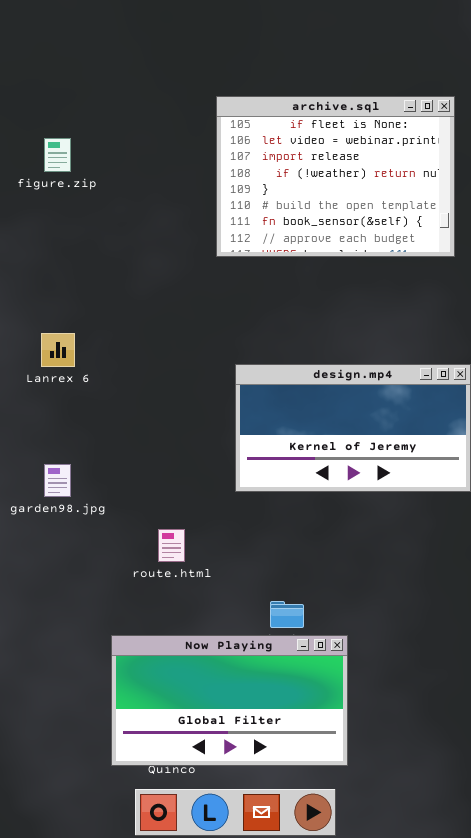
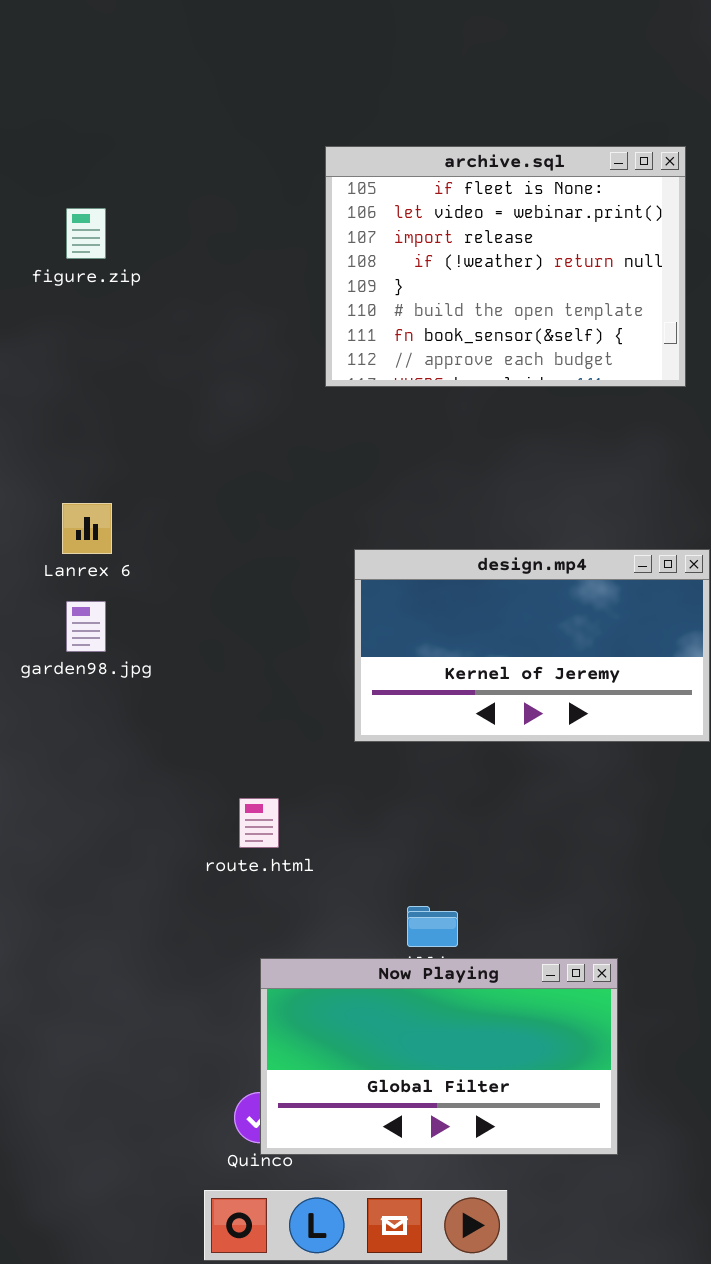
garden98.jpg: [44,464,71,497] -> [66,601,106,652], moved
Now Playing: [111,635,348,766] -> [260,958,618,1155], moved

